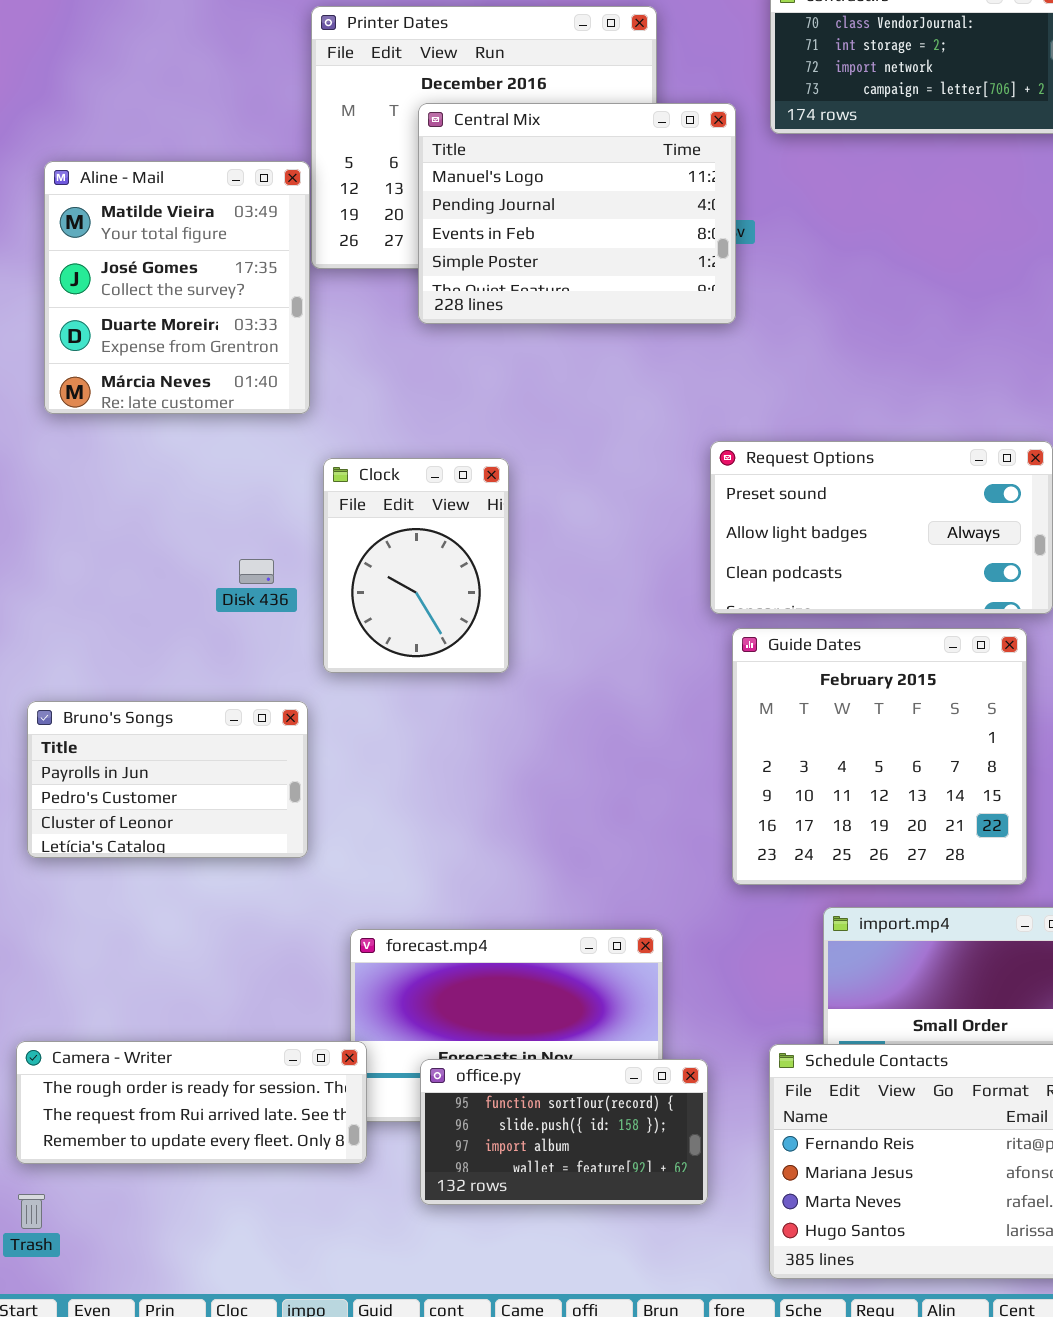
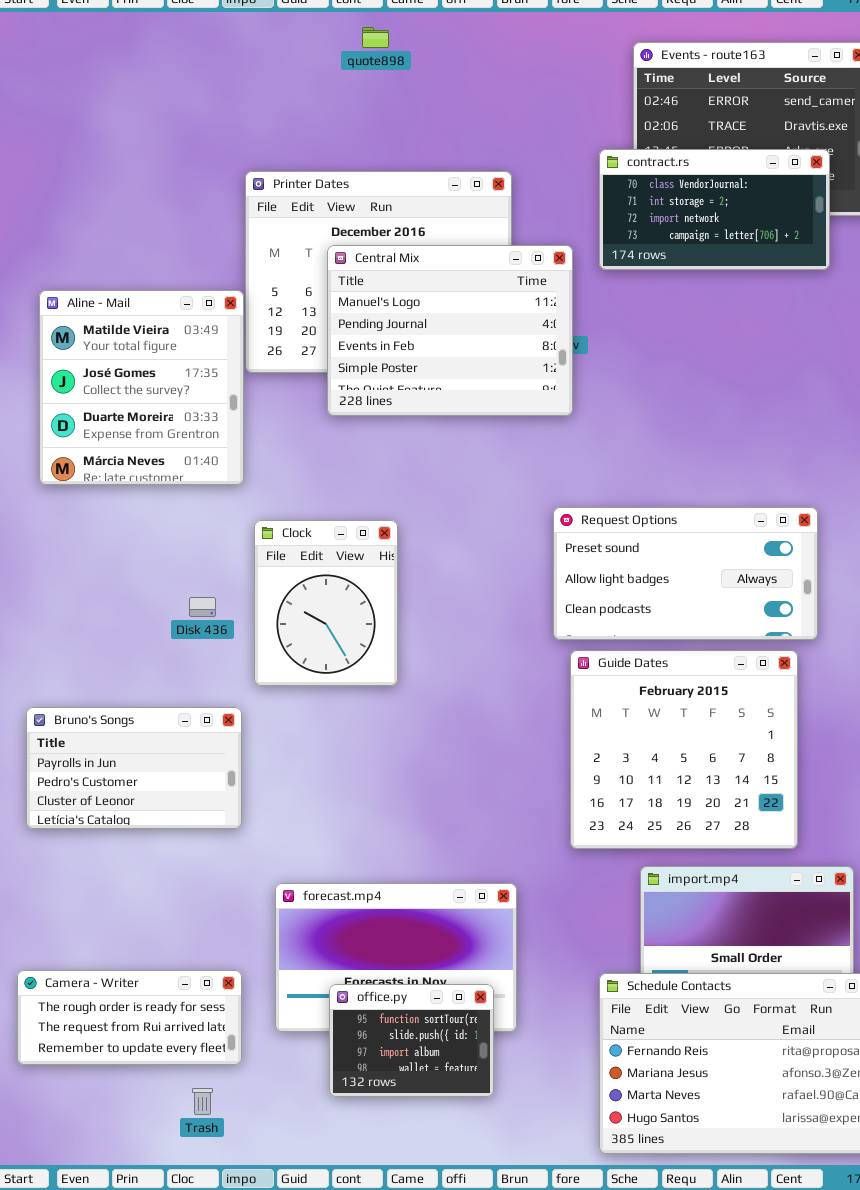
Camera - Writer: [16,1041,367,1164] -> [17,970,242,1065], resized
office.py: [420,1059,708,1205] -> [329,984,494,1097], resized
Trash: [18,1194,45,1229] -> [192,1088,213,1115], moved

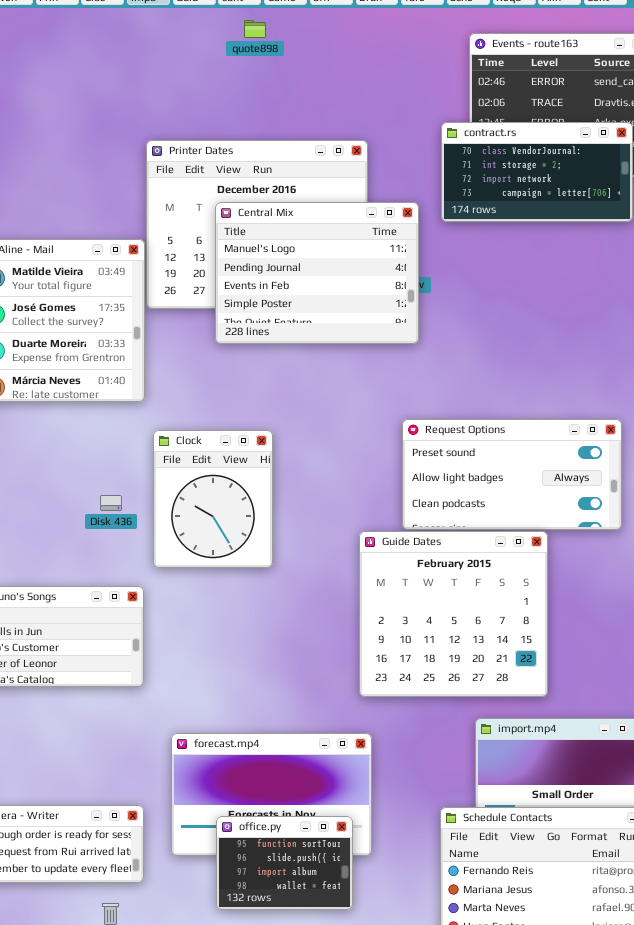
Guide Dates: [570,650,798,849] -> [359,531,548,697], moved

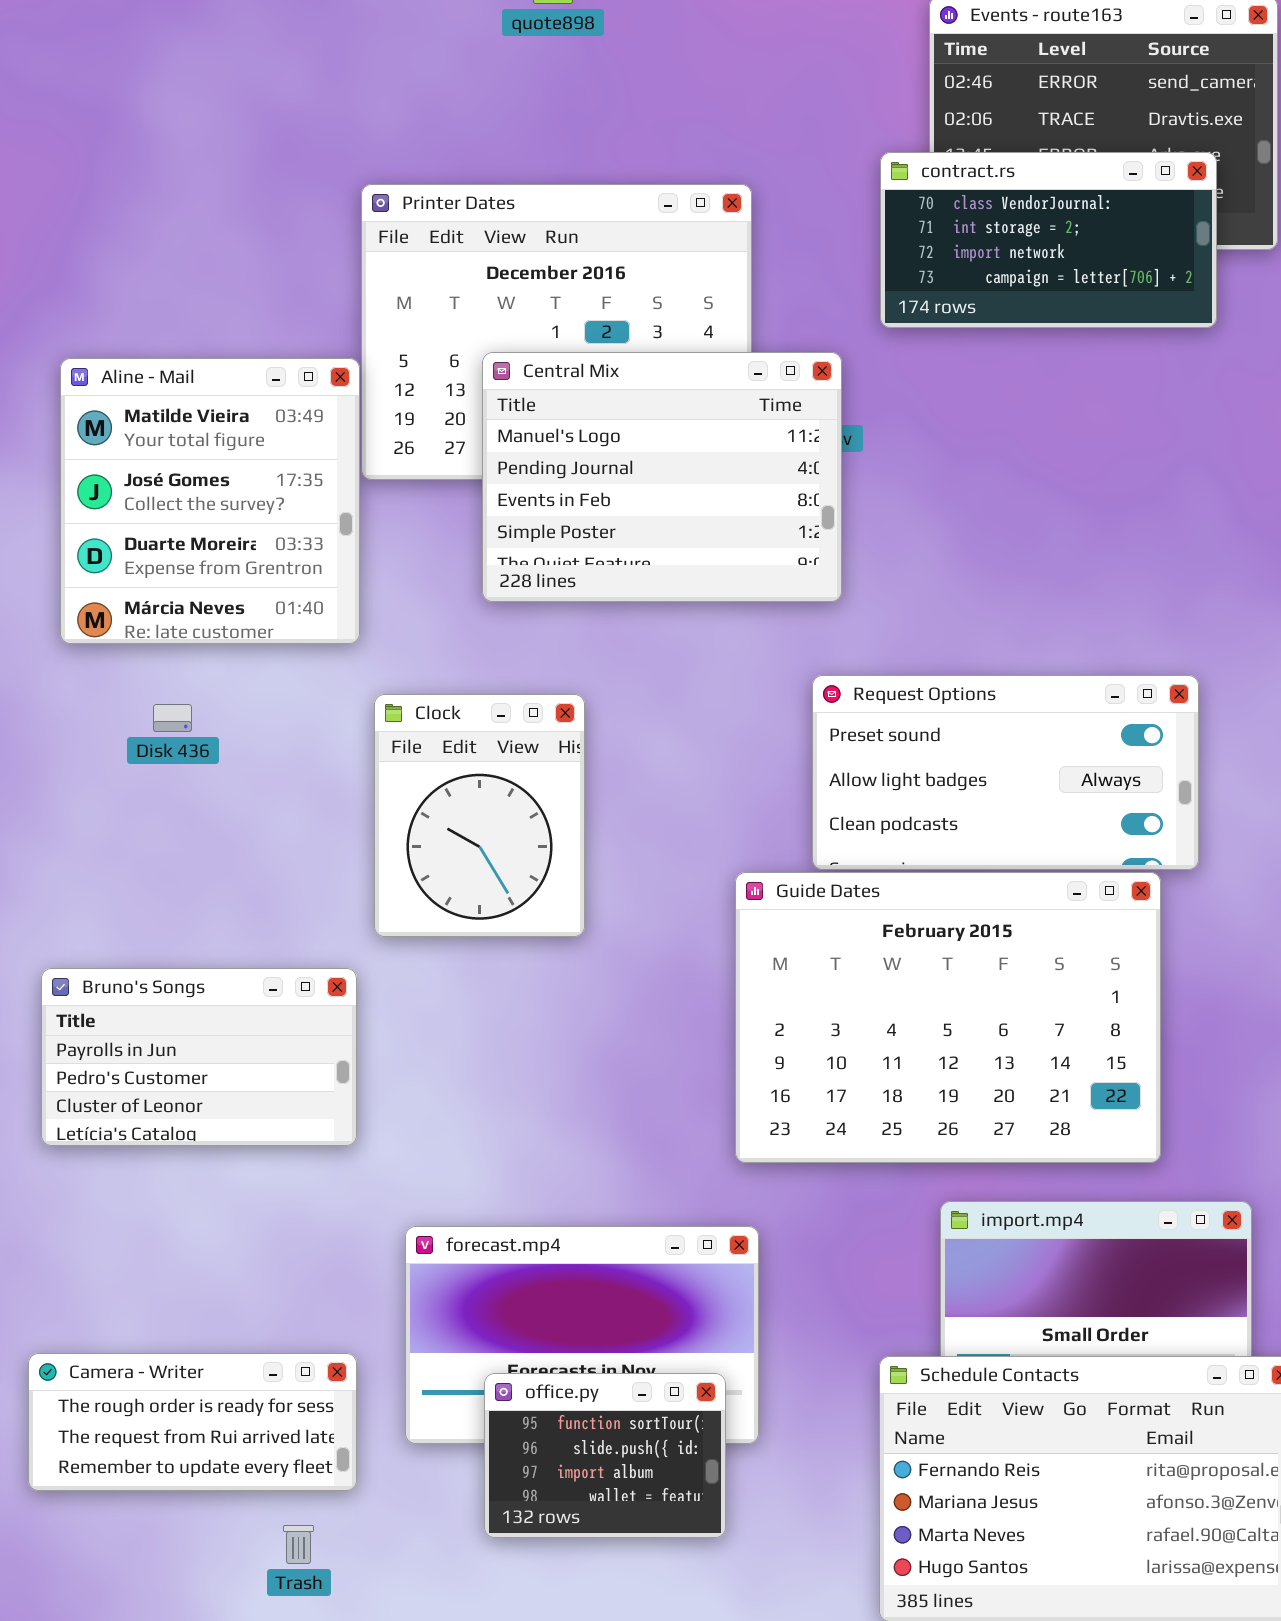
Central Mix: [215,202,419,344] -> [482,352,842,602], moved
Disk 436: [100,495,122,511] -> [153,704,192,732], moved
Guide Dates: [359,531,548,697] -> [735,872,1161,1163], resized

